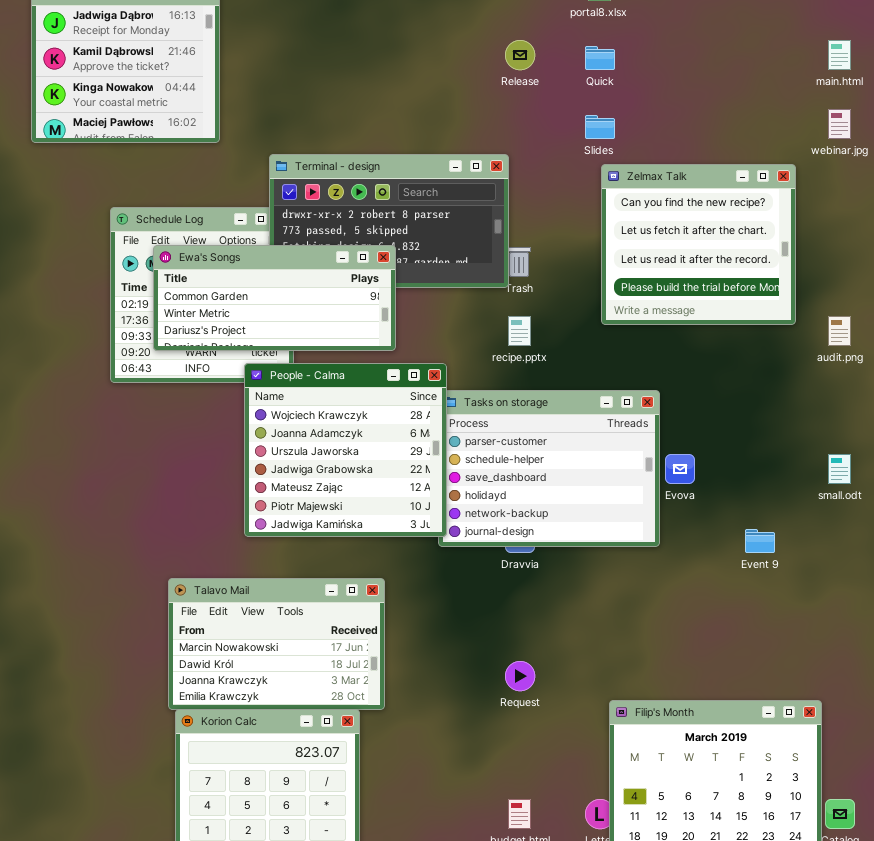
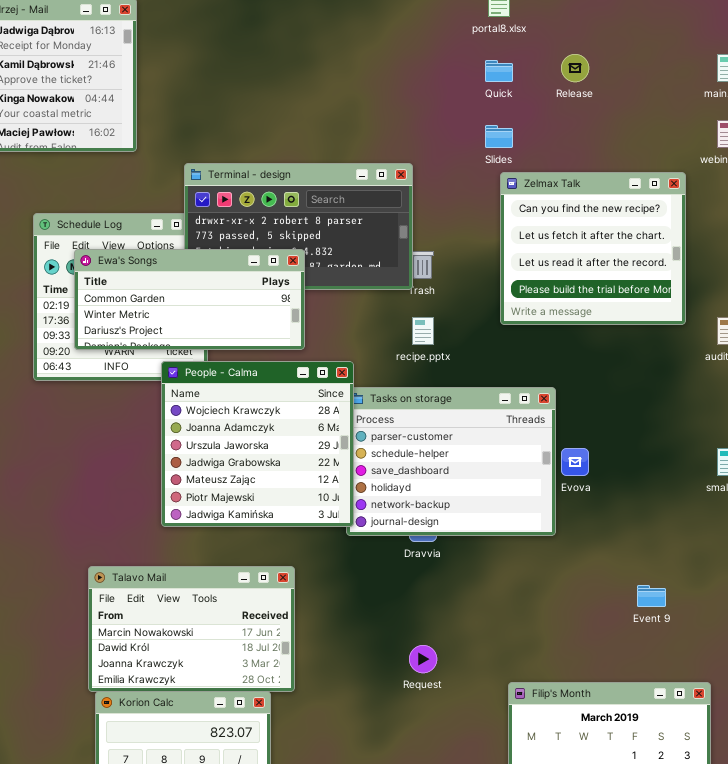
Release: [505,40,535,70] -> [561,54,589,82], moved
Event 9: [745,529,775,553] -> [637,585,666,607], moved

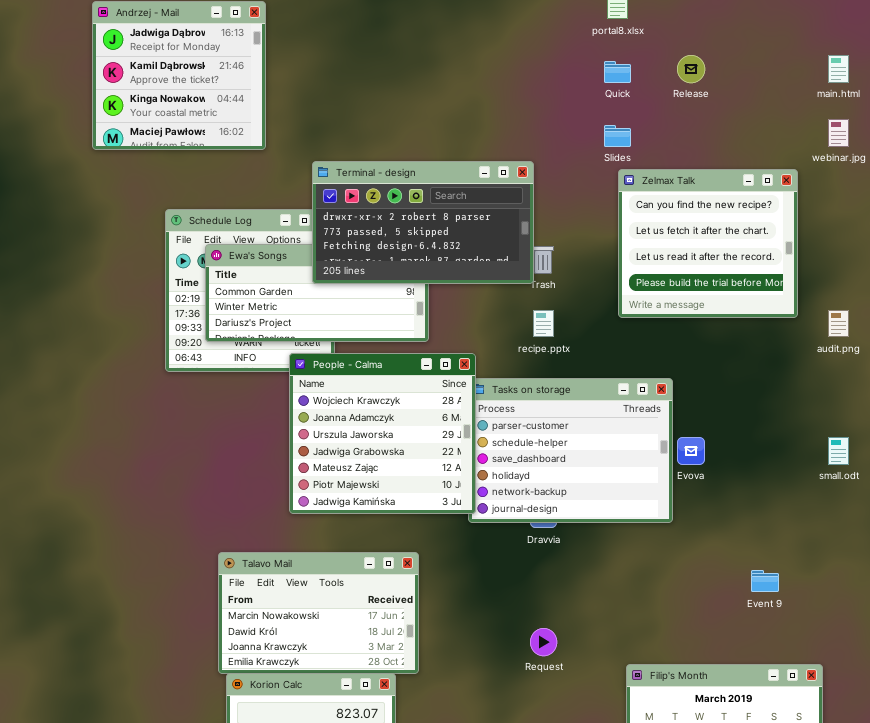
Terminal - design: [184,163,413,290] -> [312,161,534,284], raised

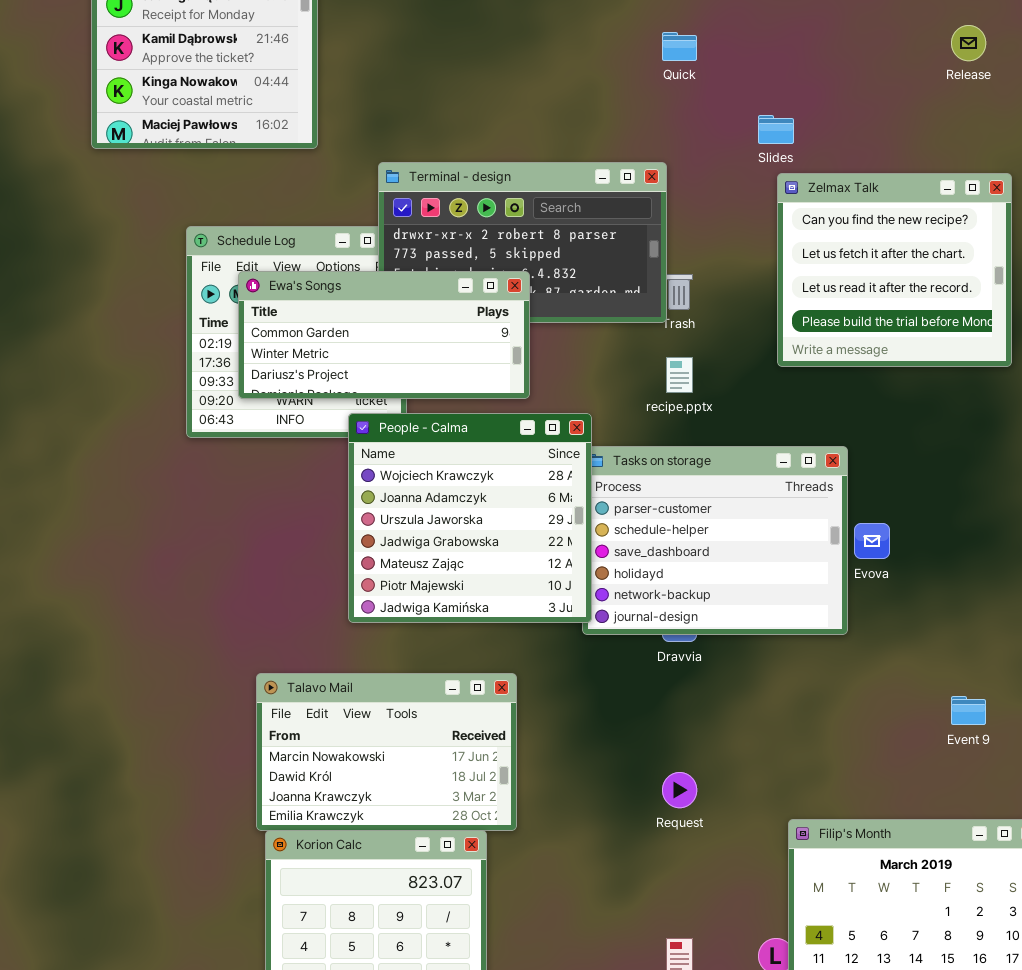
Release: [677,55,705,83] -> [951,25,986,61], moved
Quick: [604,61,631,83] -> [662,32,697,61], moved
Ewa's Songs: [205,244,429,342] -> [238,271,530,399], raised

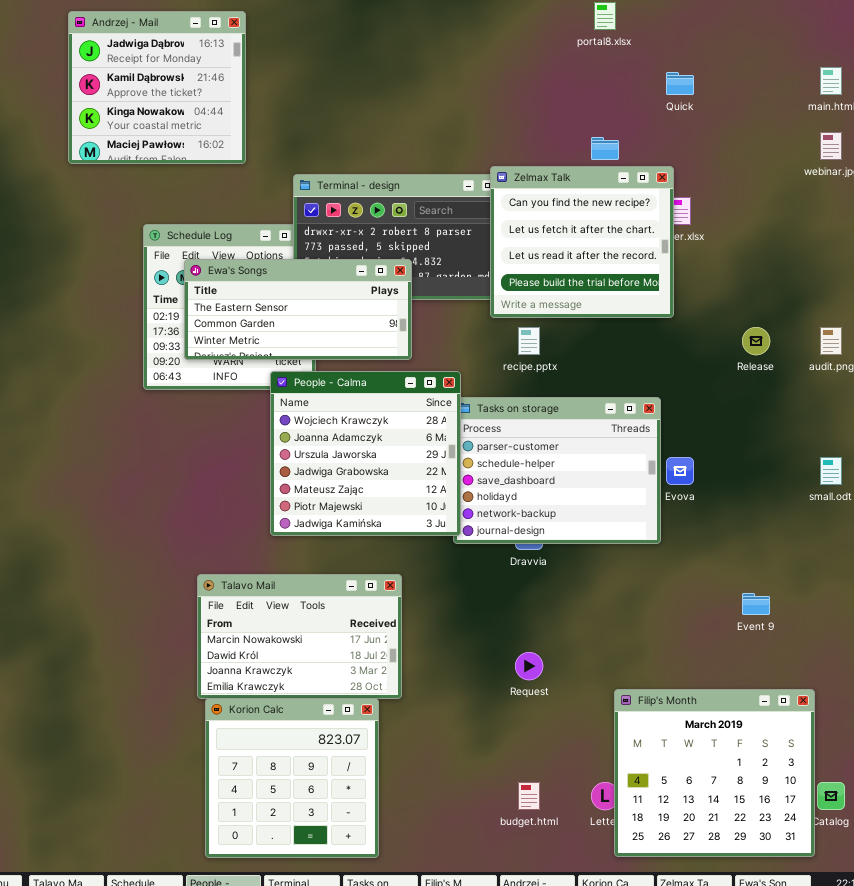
Release: [951,25,986,61] -> [742,327,770,355], moved
Quick: [662,32,697,61] -> [666,72,694,95], moved
Zelmax Talk: [777,173,1012,367] -> [490,166,674,318], moved
Ewa's Songs: [238,271,530,399] -> [184,259,412,360], scrolled up 1 row

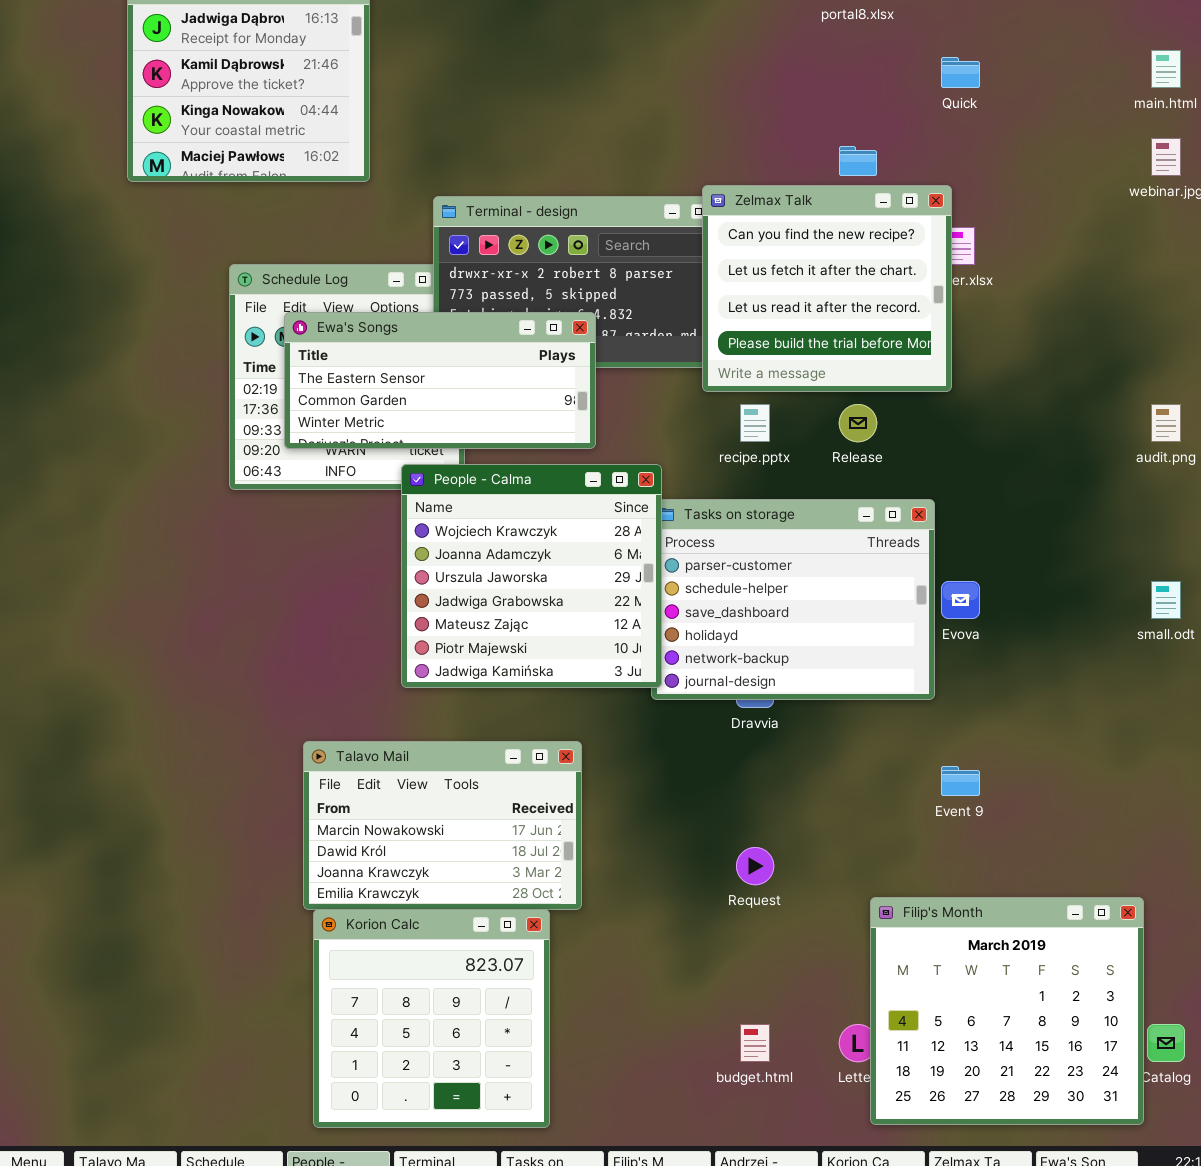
Release: [742,327,770,355] -> [839,404,877,442], moved
Event 9: [742,593,770,615] -> [941,766,980,796], moved

